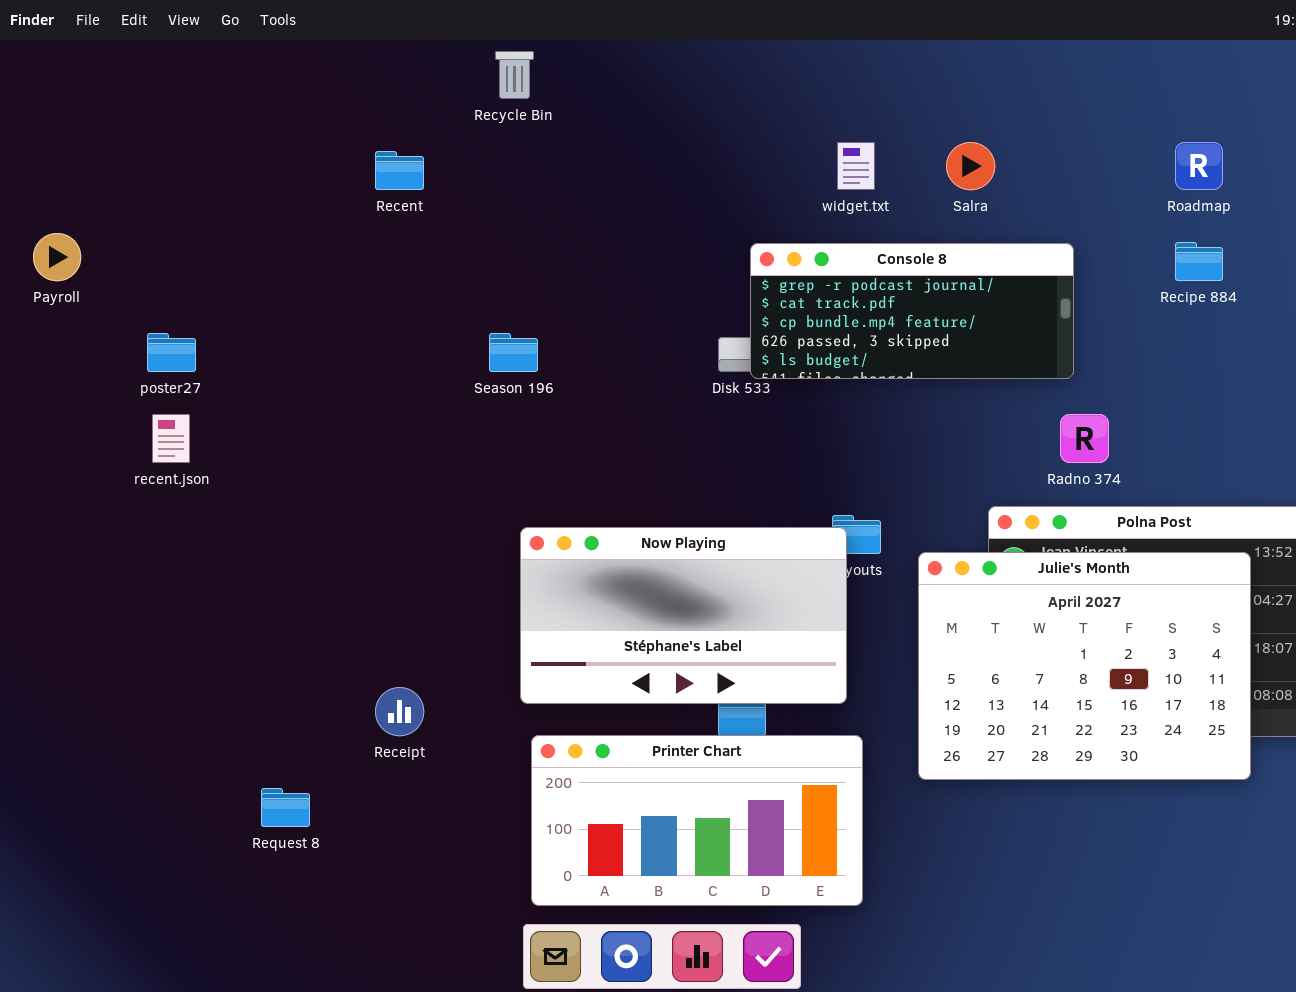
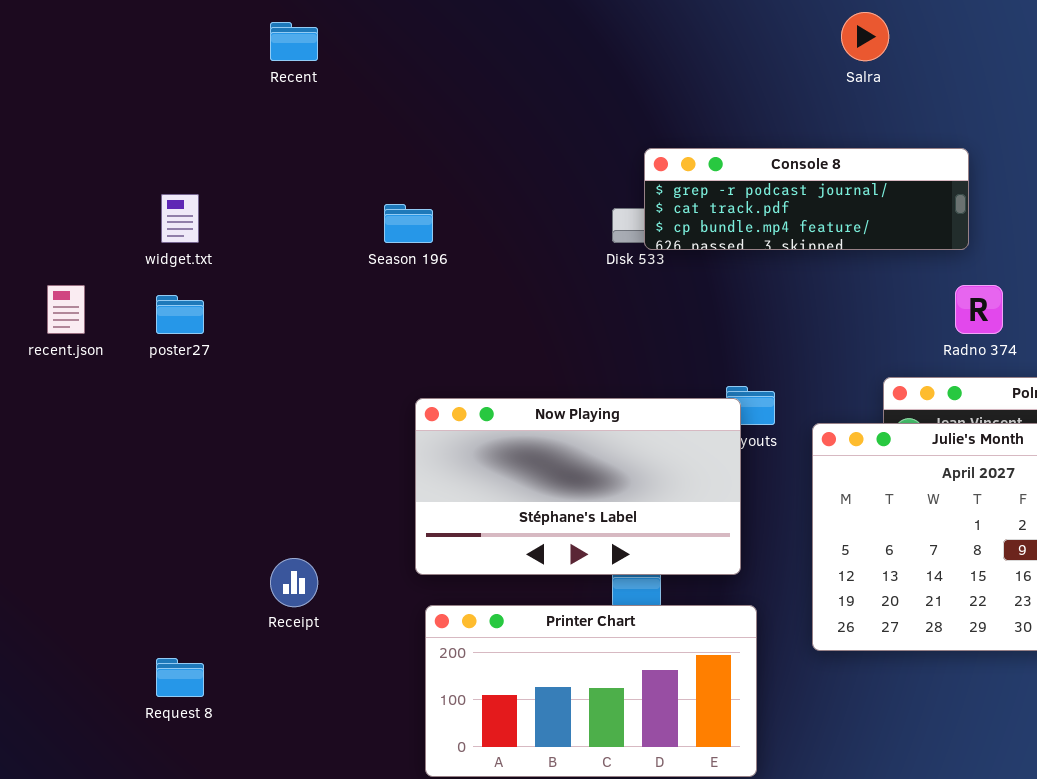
widget.txt: [837,142,875,190] -> [161,194,199,243], moved
Console 8: [750,243,1074,379] -> [644,148,969,250], resized
poster27: [147,333,196,372] -> [156,295,204,334], moved

